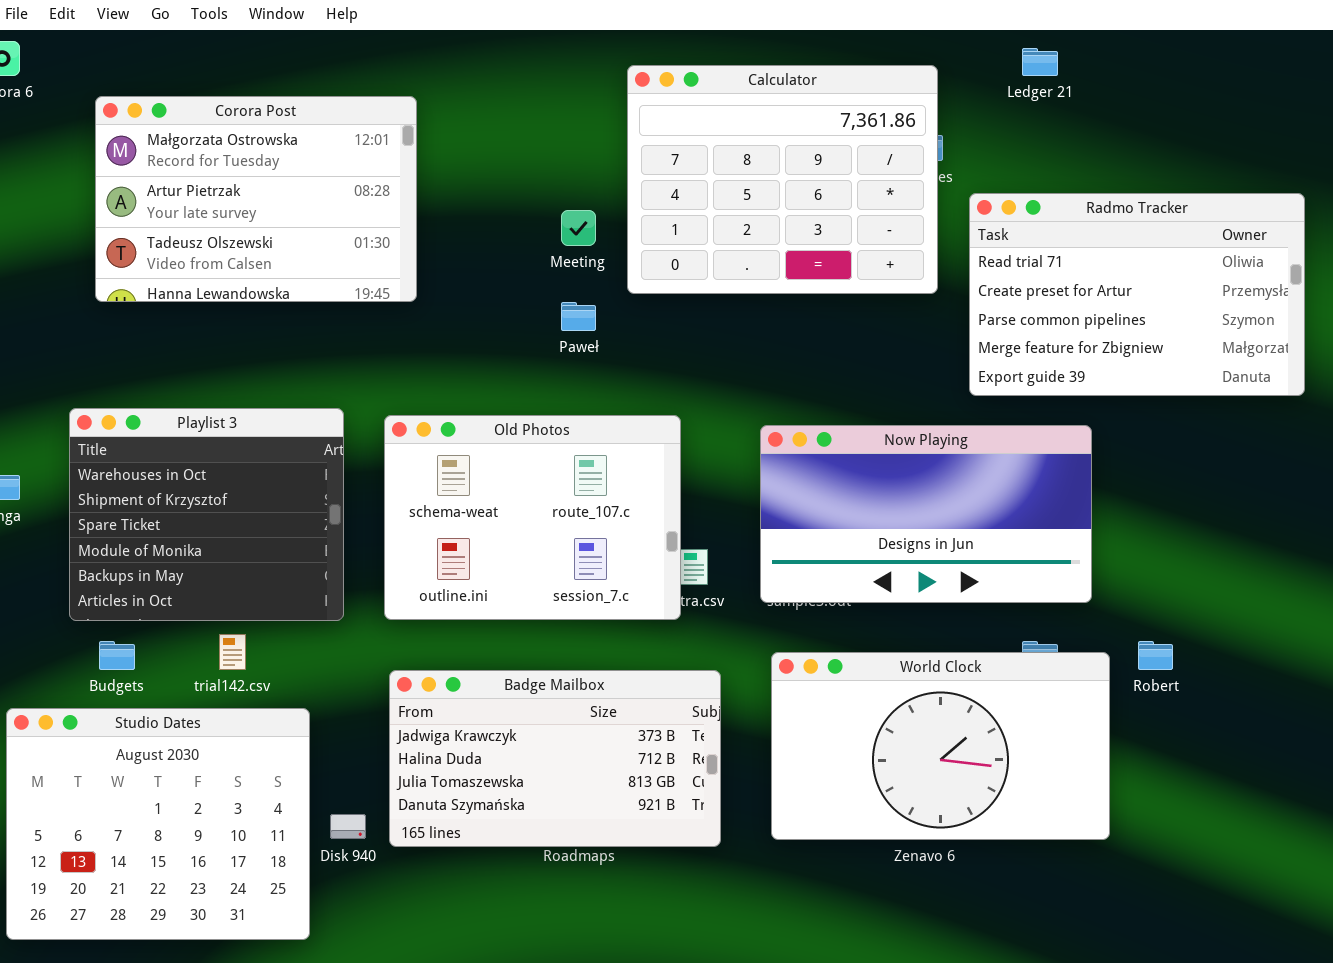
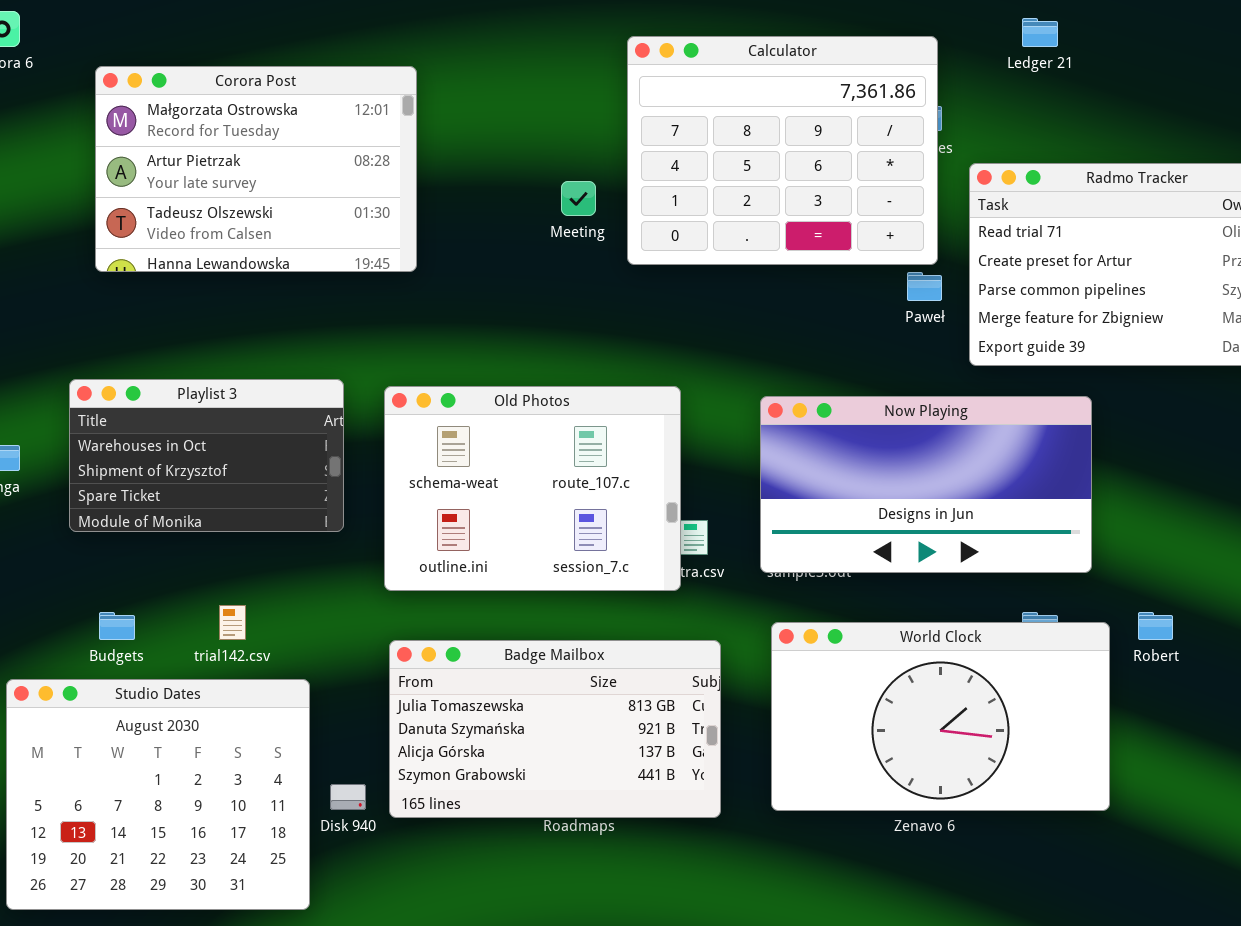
Paweł: [561,302,596,331] -> [907,272,942,301], moved
Playlist 3: [69,408,344,621] -> [69,379,344,532], resized
Badge Mailbox: [389,670,721,847] -> [389,640,721,818], scrolled down 2 rows

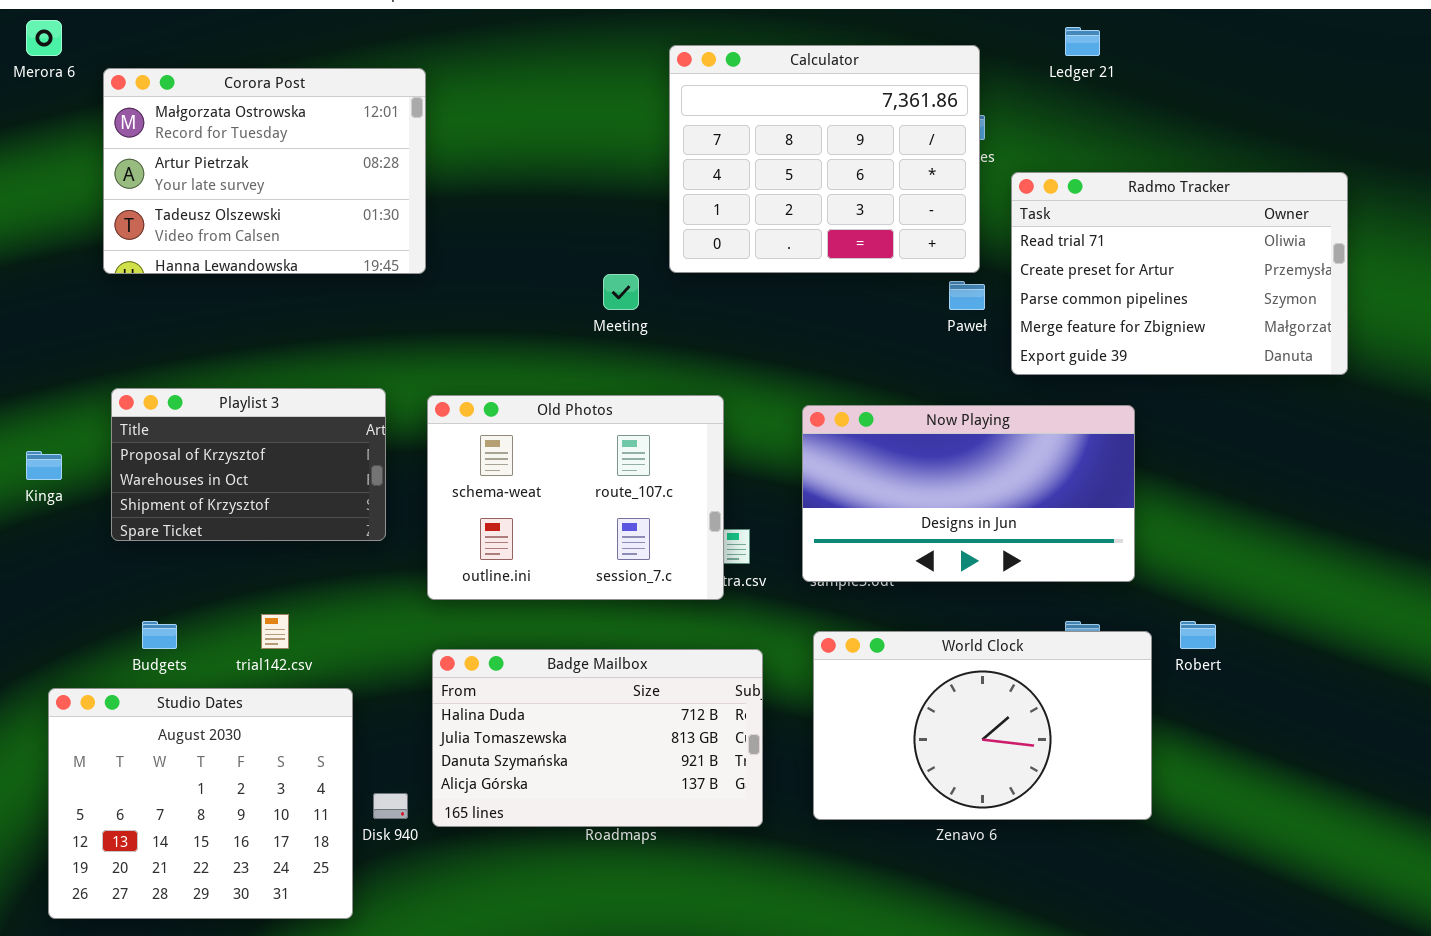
Corora Post: [95,66,417,272] -> [103,68,426,274], moved
Meeting: [561,181,596,216] -> [603,274,639,310], moved
Playlist 3: [69,379,344,532] -> [111,388,386,541], scrolled up 1 row
Badge Mailbox: [389,640,721,818] -> [432,649,763,827], scrolled up 1 row

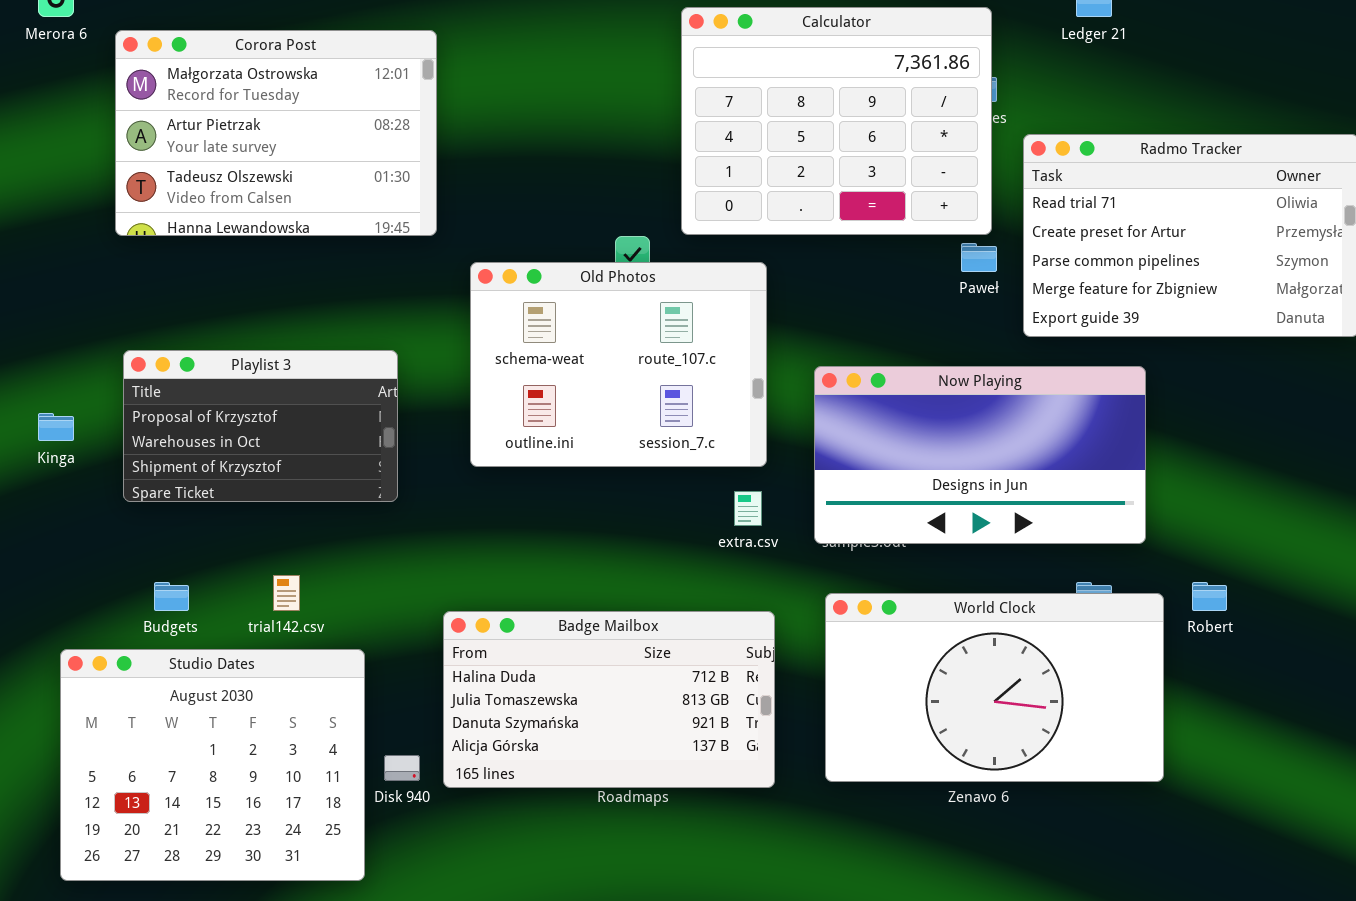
Old Photos: [427,395,724,600] -> [470,262,767,467], moved

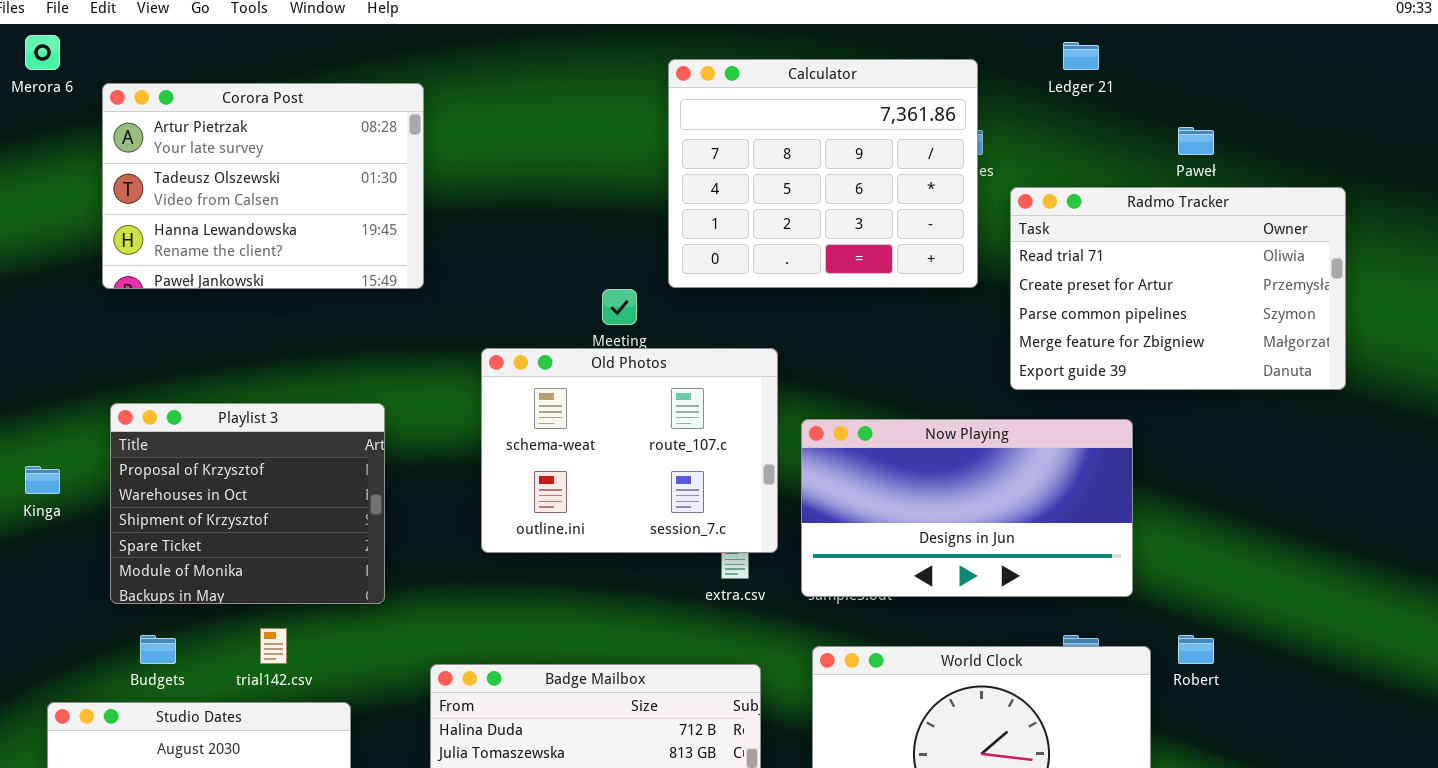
Corora Post: [115,30,437,236] -> [102,83,424,289], scrolled down 1 row
Paweł: [961,243,997,272] -> [1178,127,1214,155], moved
Old Photos: [470,262,767,467] -> [481,348,778,553], moved
Playlist 3: [123,350,398,502] -> [110,403,385,604], resized

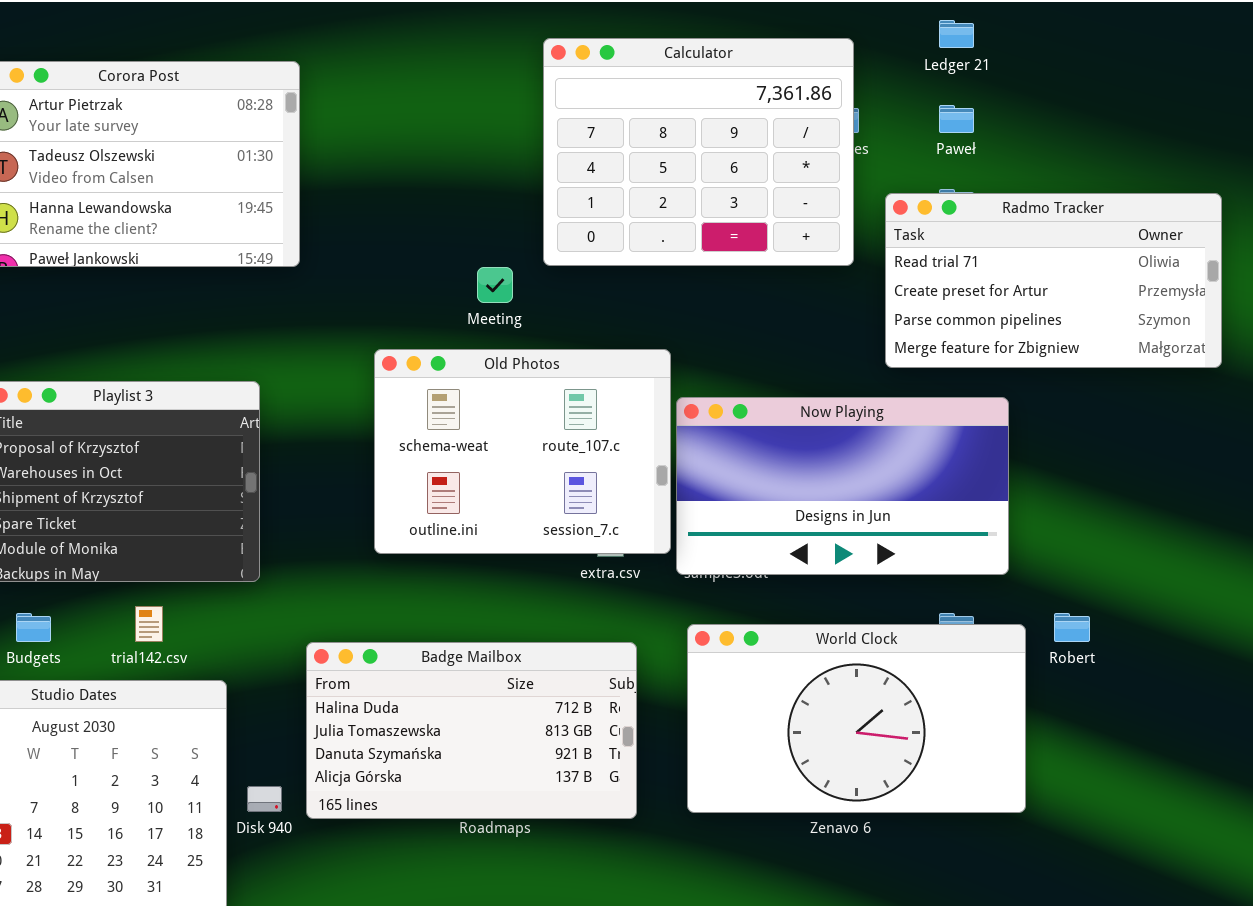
Paweł: [1178,127,1214,155] -> [939,105,974,133], moved
Radmo Tracker: [1010,187,1346,390] -> [885,193,1222,368], resized
Old Photos: [481,348,778,553] -> [374,349,671,554], moved

